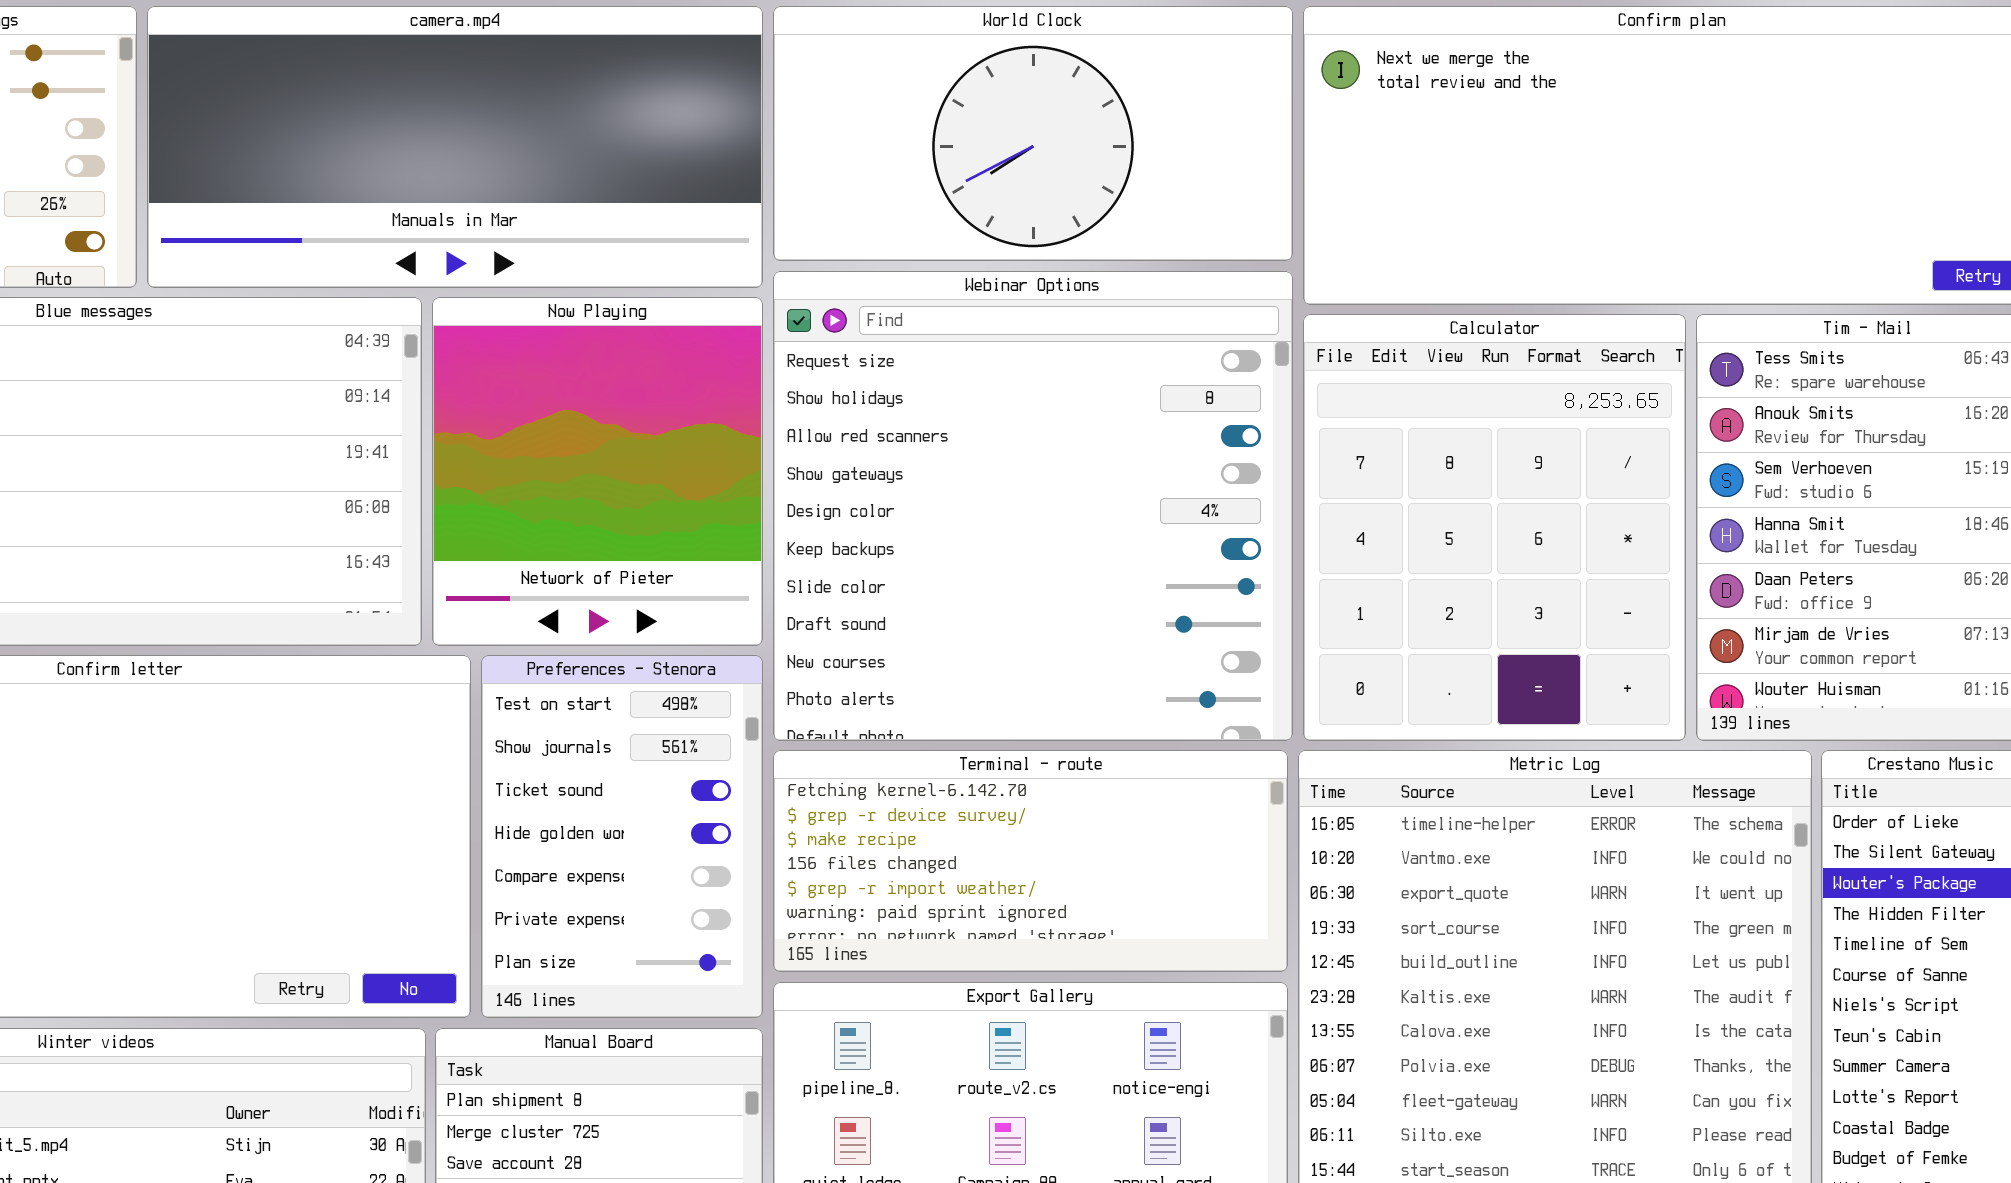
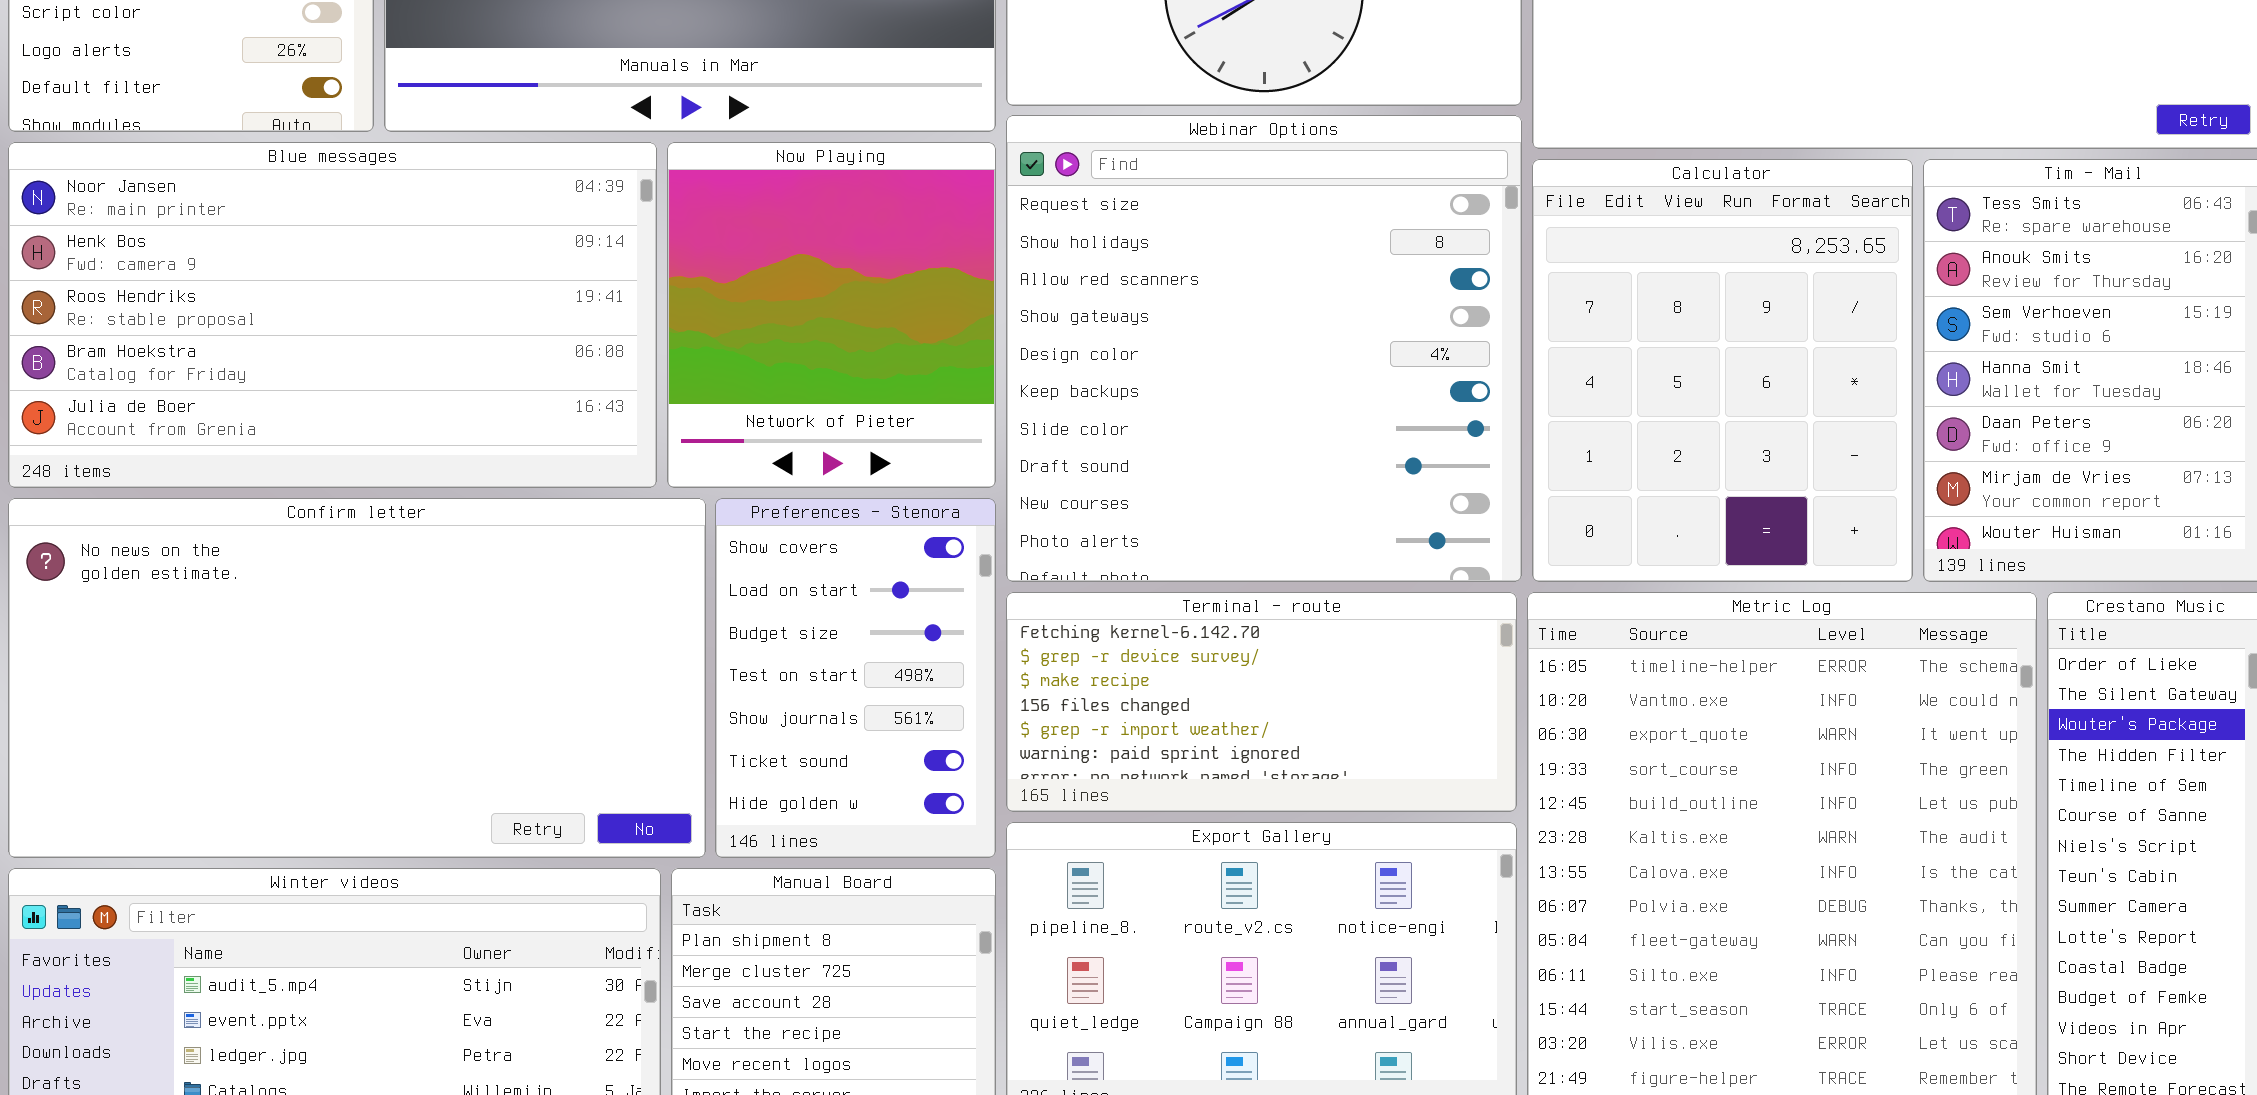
Preferences - Stenora: [481,655,763,1018] -> [715,498,996,858], scrolled up 3 rows

